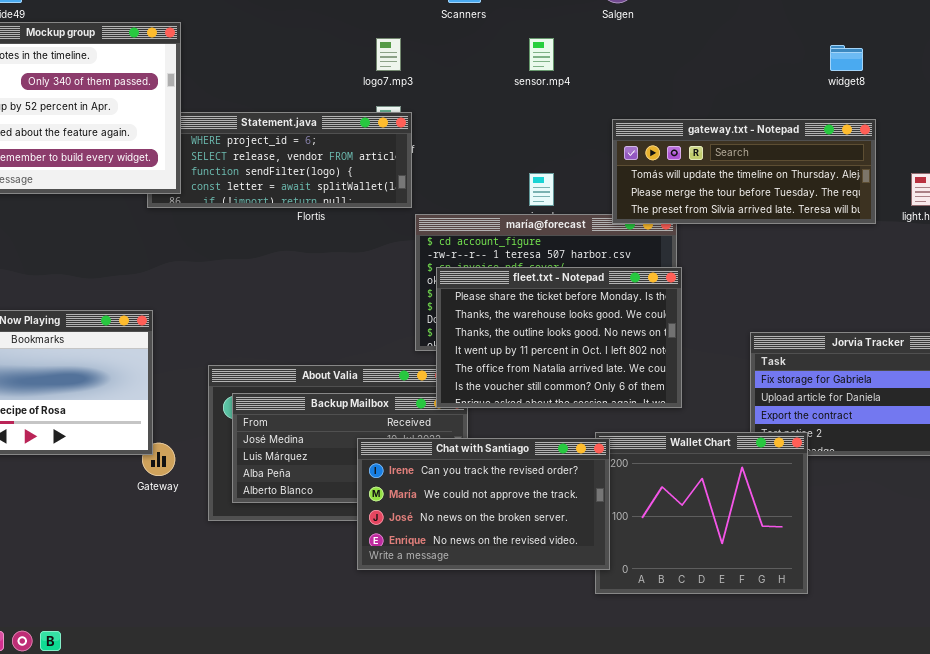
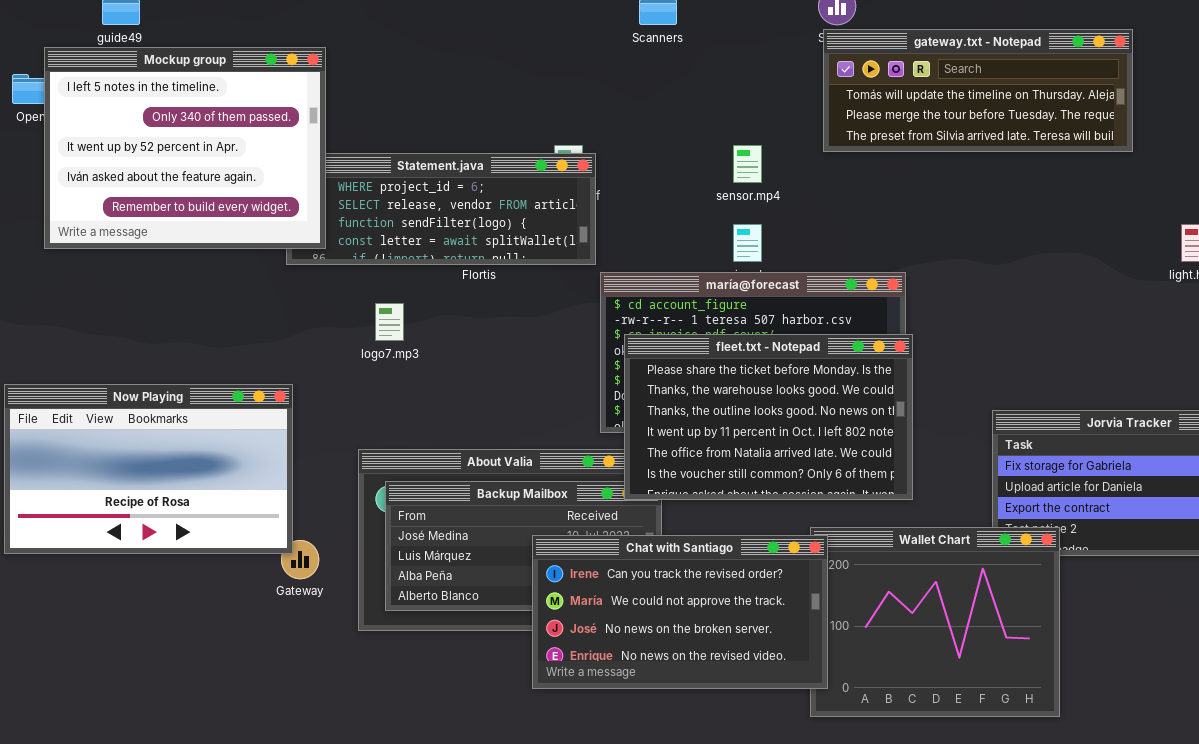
logo7.mp3: [376,38,401,71] -> [375,303,404,341], moved
sensor.mp4: [529,38,554,71] -> [733,145,762,183], moved
gateway.txt - Notepad: [612,119,876,224] -> [823,29,1133,152], moved

